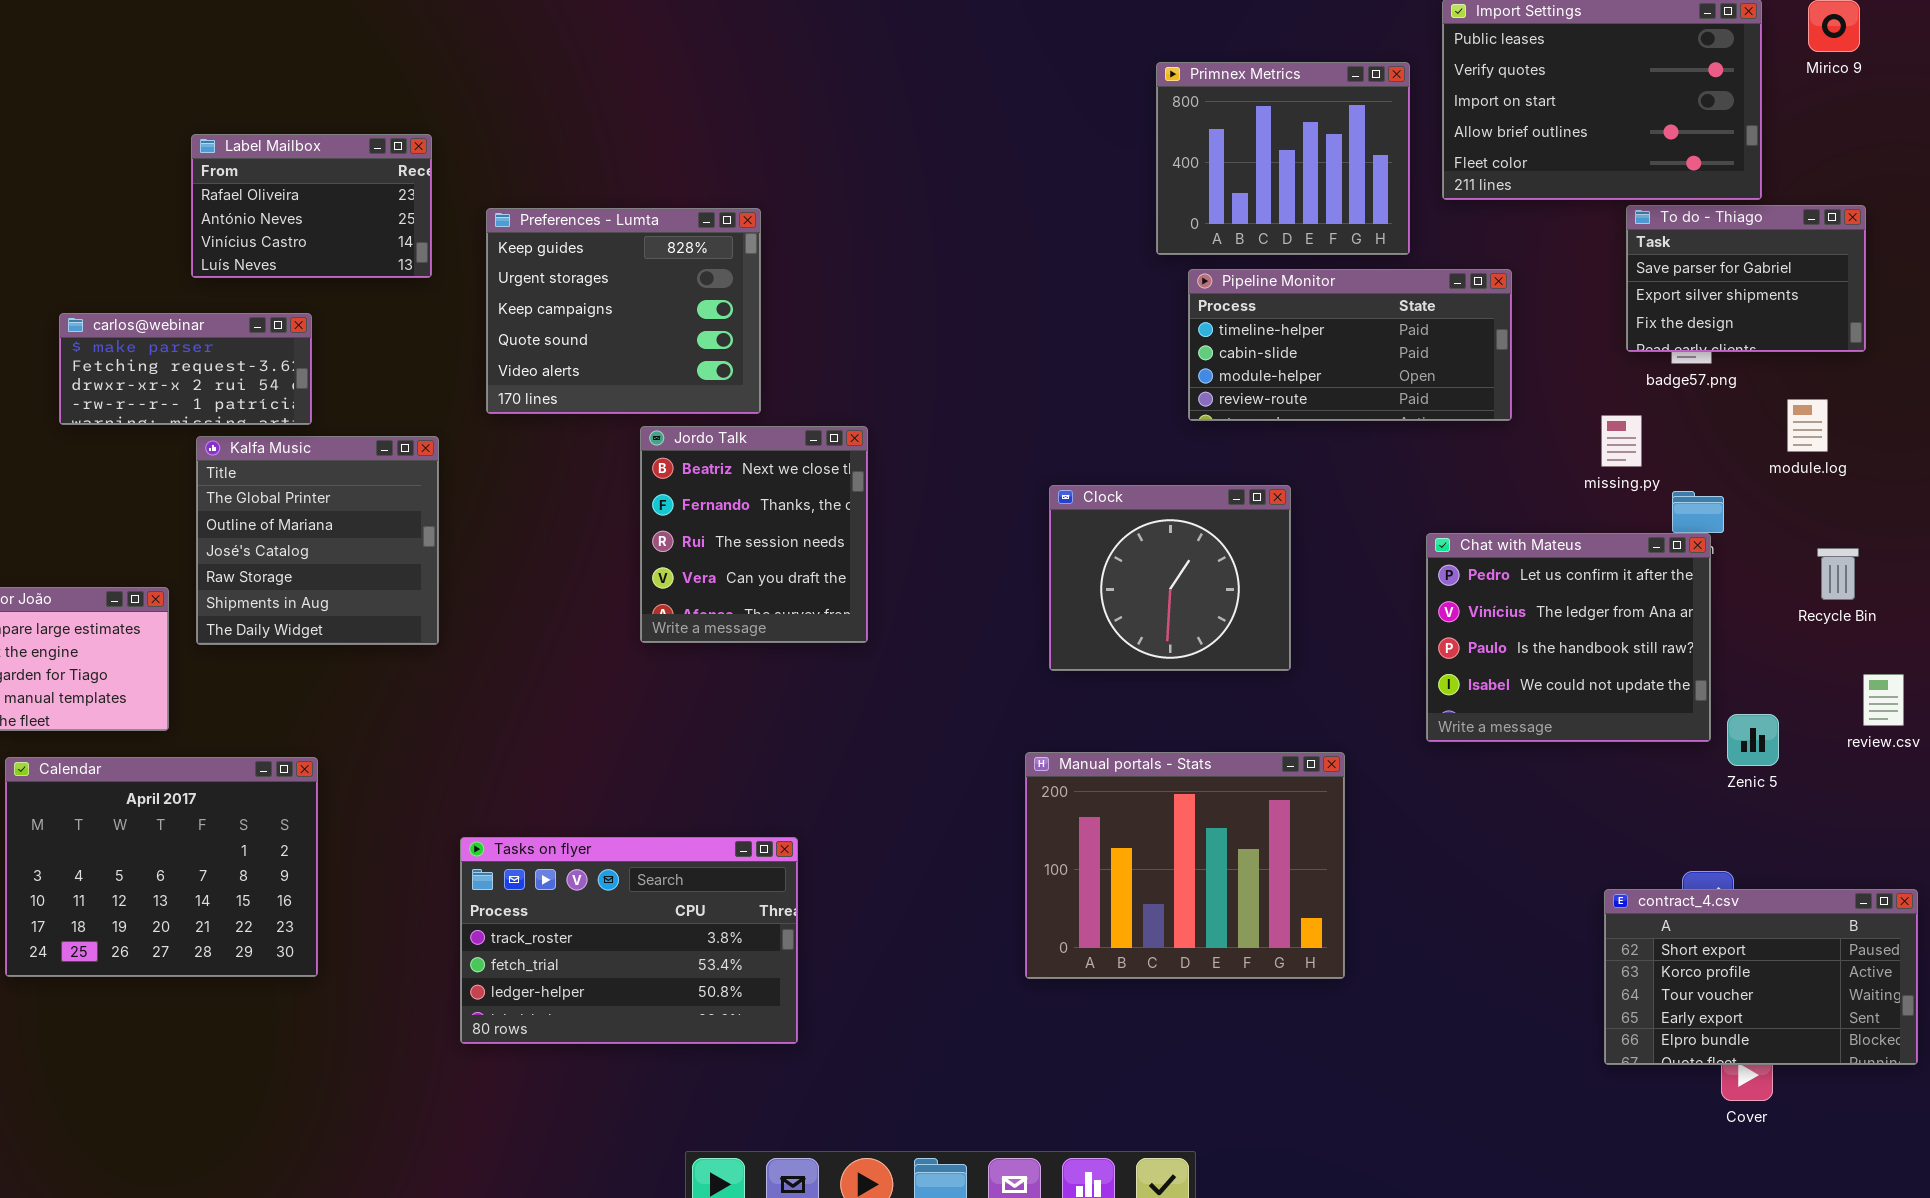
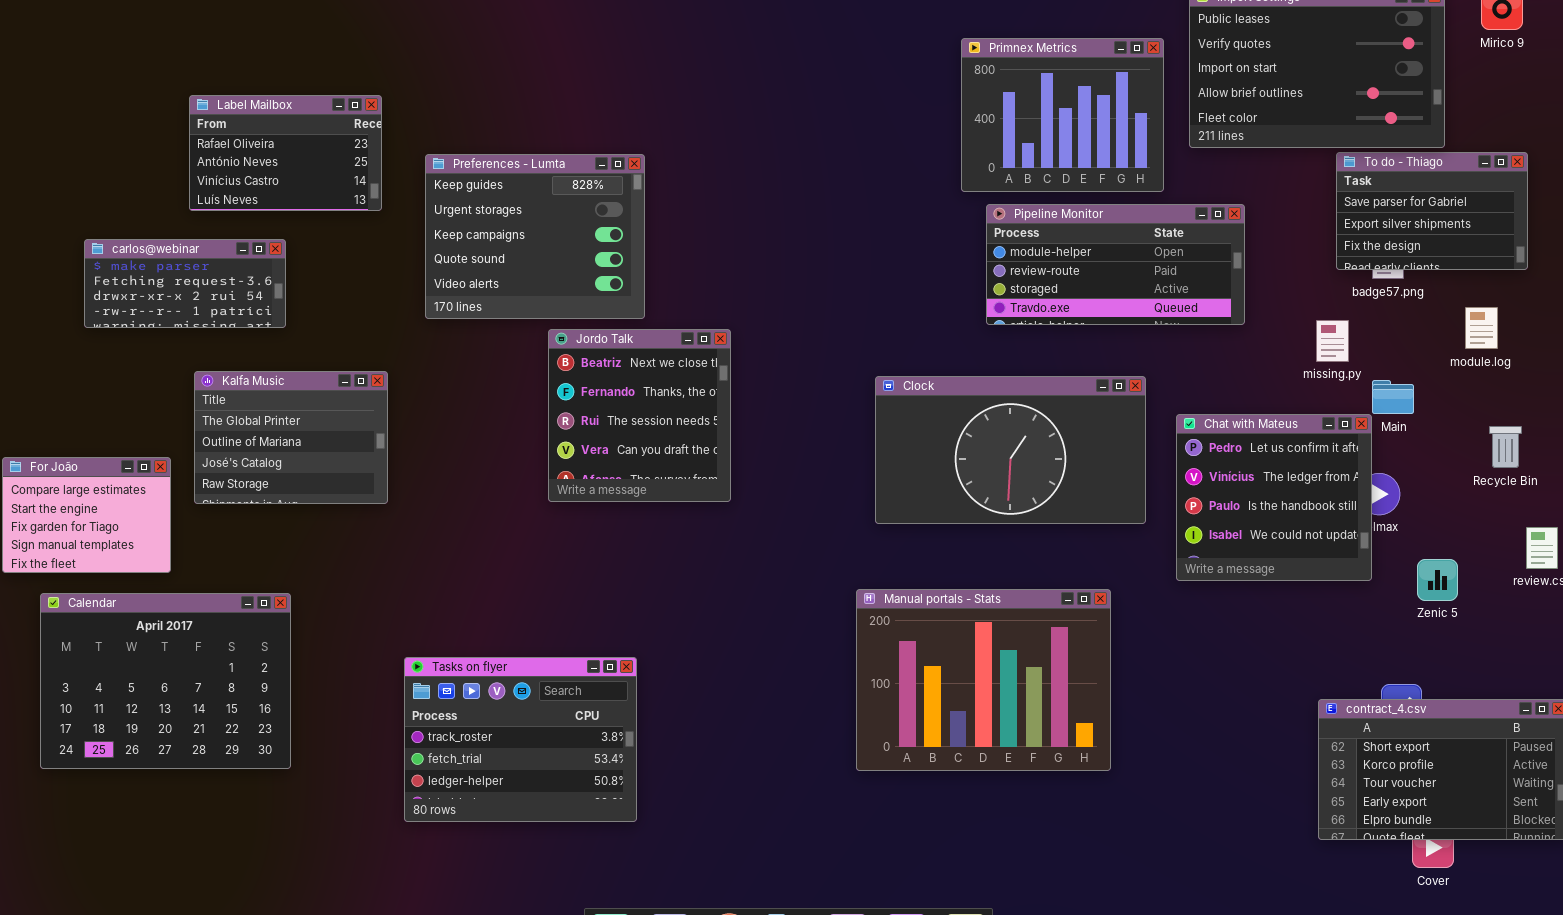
Pipeline Monitor: [1188,269,1512,421] -> [986,204,1245,325], scrolled down 2 rows
Kalfa Music: [196,436,439,645] -> [194,371,388,504], resized
Clock: [1049,485,1291,671] -> [875,376,1146,524], resized
Chat with Mateus: [1426,533,1711,742] -> [1176,414,1372,581], resized
Tasks on flyer: [460,837,798,1044] -> [404,657,637,822], resized

